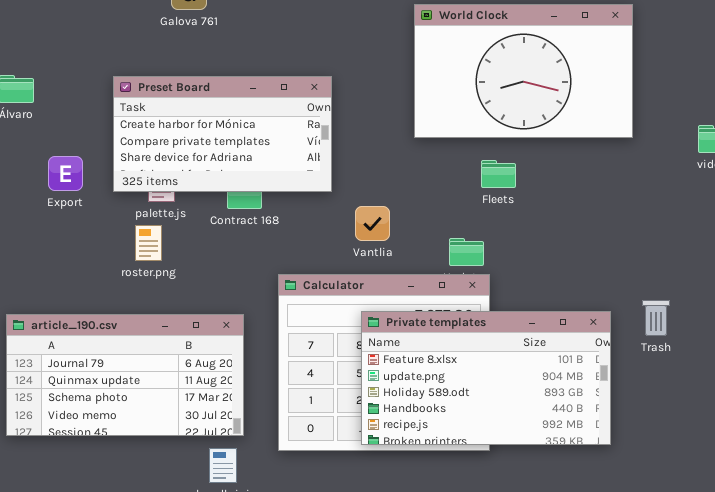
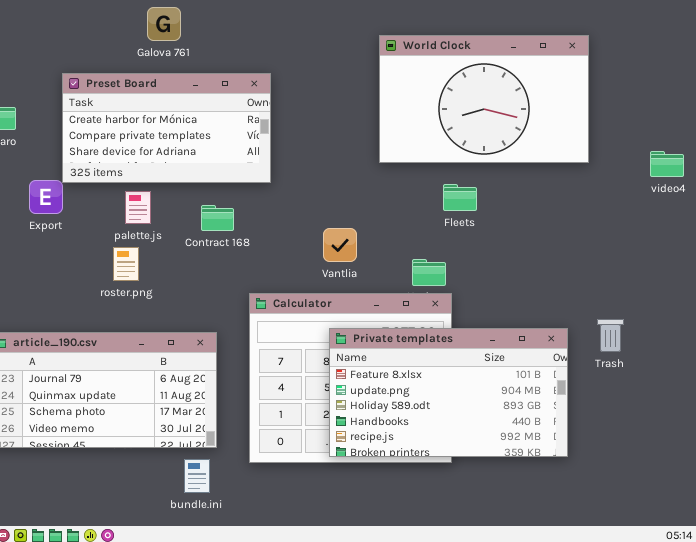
Preset Board: [113,76,332,192] -> [62,73,271,183], moved

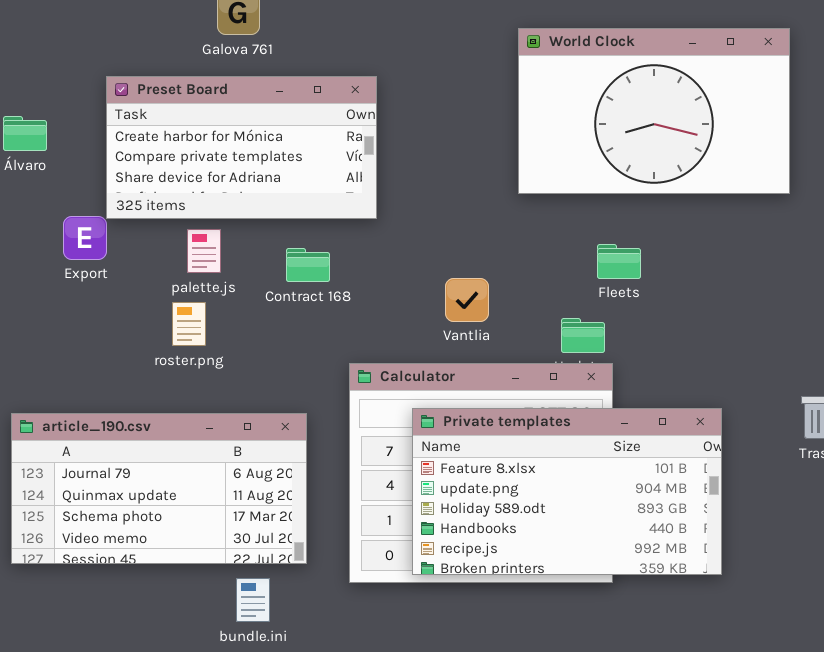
Fleets: [443,184,477,211] -> [597,244,641,279], moved
Private templates: [329,328,568,457] -> [412,408,722,575], moved
bundle.ini: [184,459,210,493] -> [236,578,270,622], moved

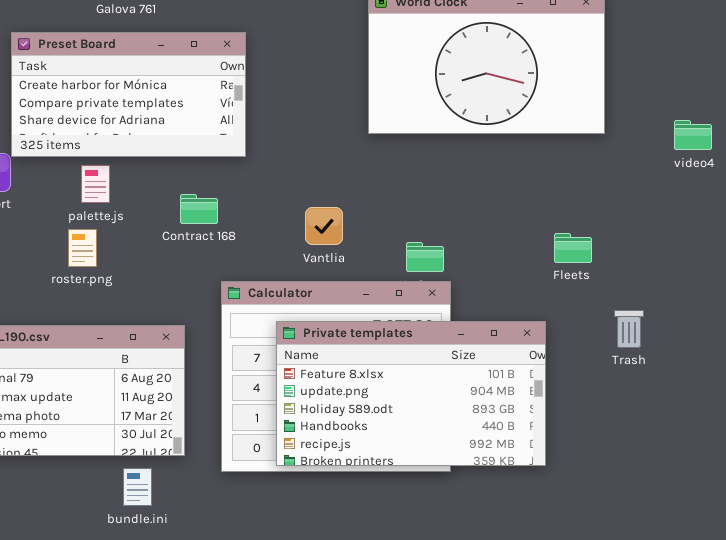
Fleets: [597,244,641,279] -> [554,233,592,263], moved
Contract 168: [286,248,330,282] -> [180,194,218,224], moved

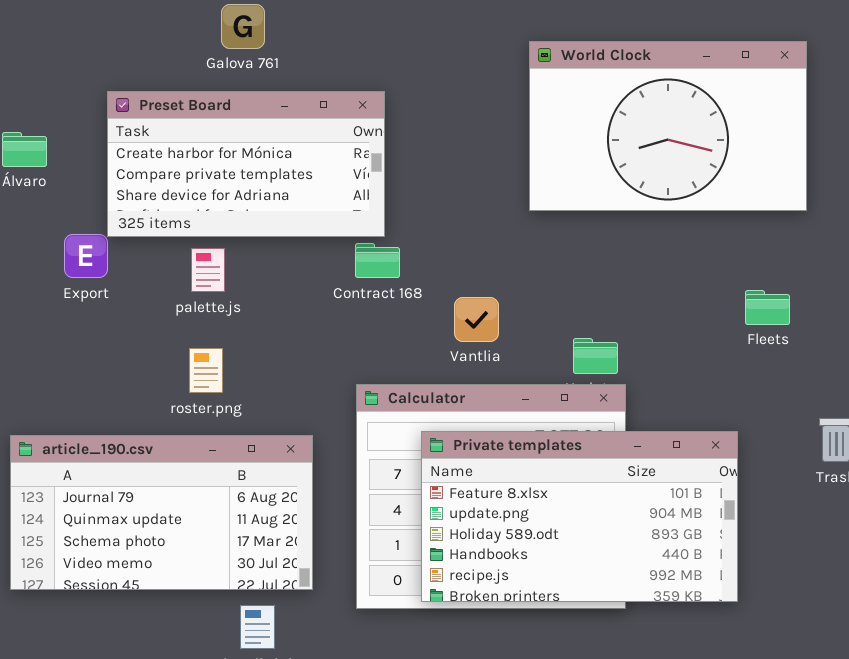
Contract 168: [180,194,218,224] -> [355,243,400,278], moved
roster.png: [68,229,97,267] -> [189,348,223,393], moved
Fleets: [554,233,592,263] -> [745,290,790,325], moved

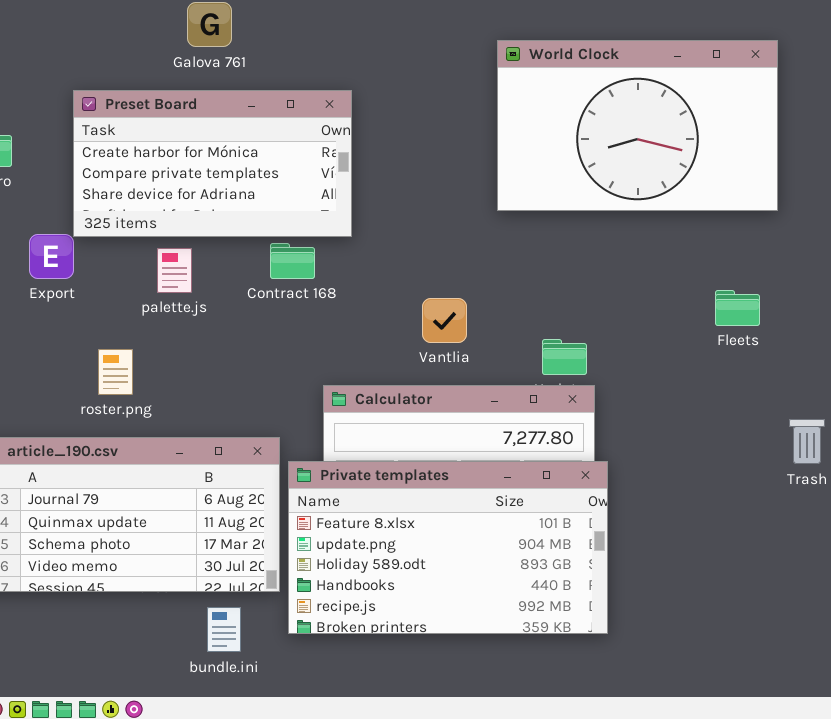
Contract 168: [355,243,400,278] -> [270,243,315,279], moved
roster.png: [189,348,223,393] -> [98,349,133,395], moved
Private templates: [421,431,738,602] -> [288,461,608,634], moved

